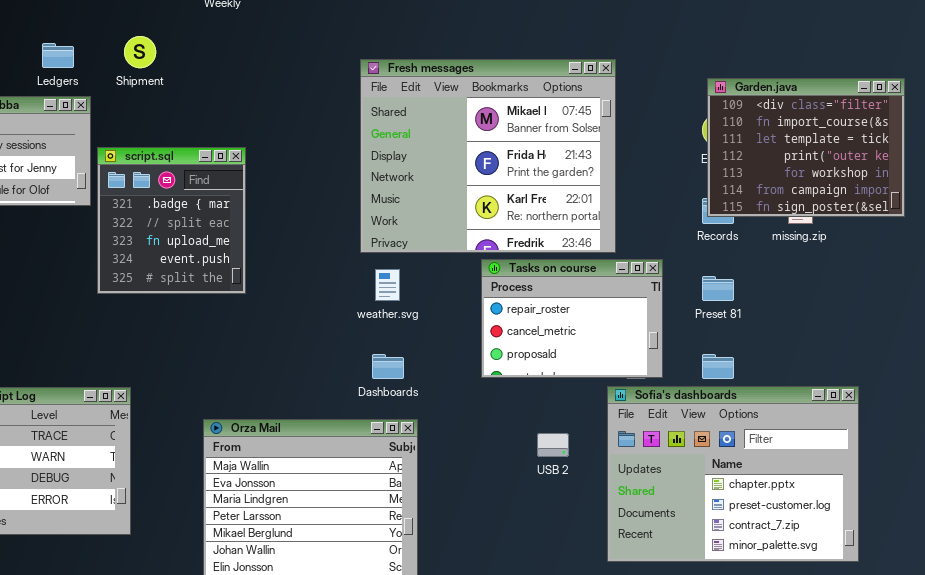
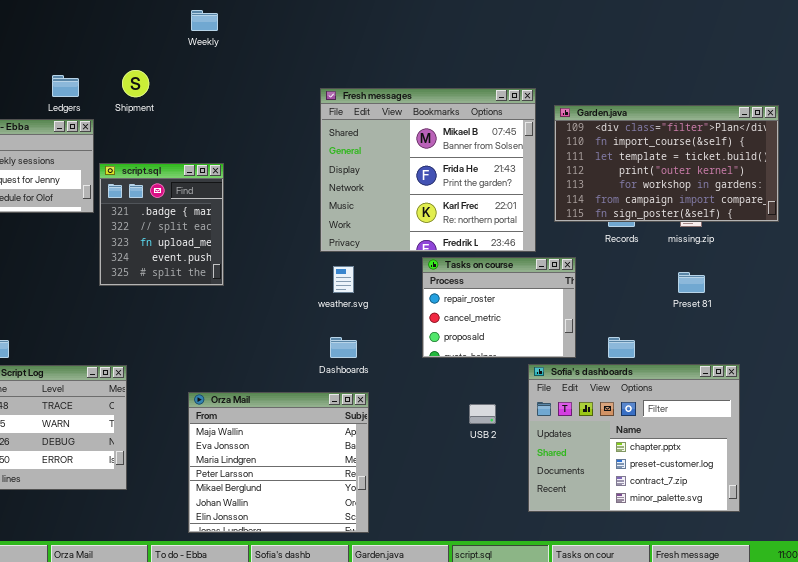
Garden.java: [707,78,905,217] -> [554,105,779,222], resized
Preset 81: [702,276,734,301] -> [678,272,705,293], moved

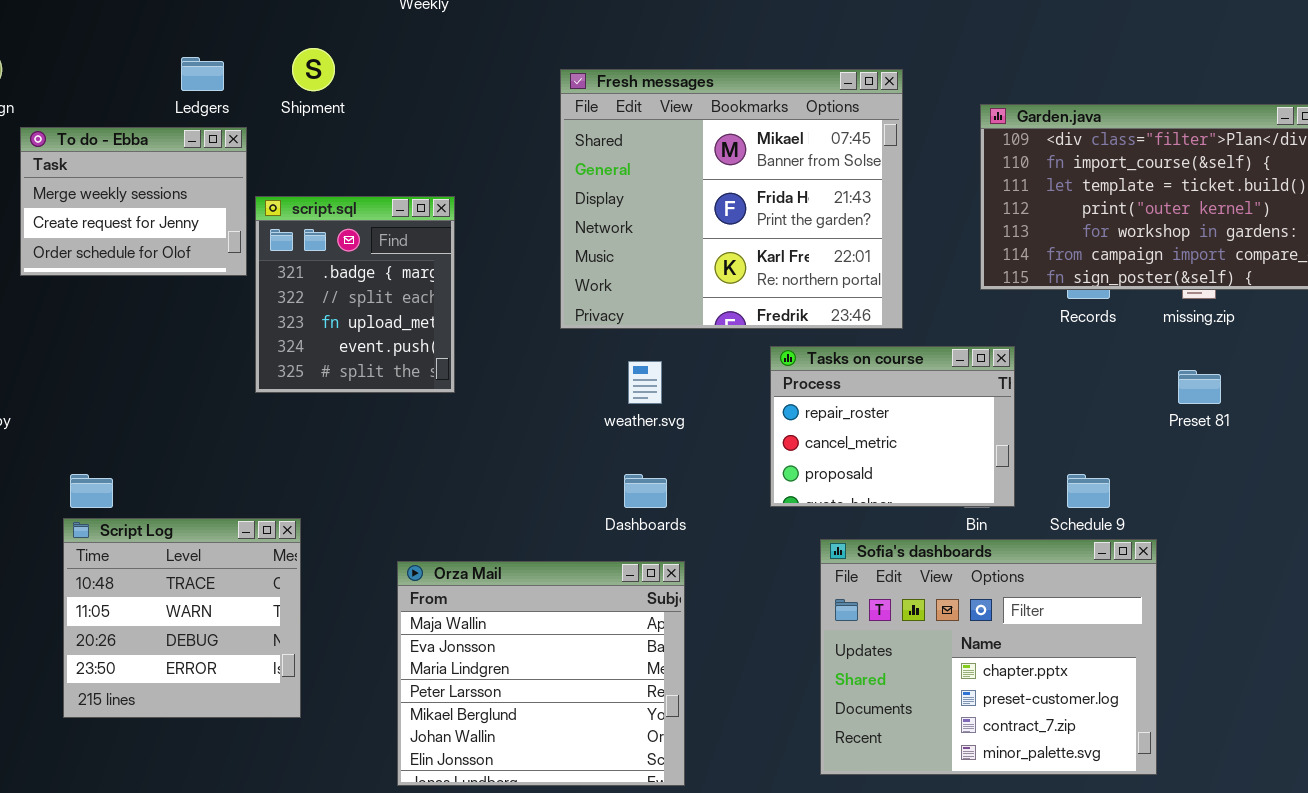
Fresh messages: [320,88,536,252] -> [560,69,903,329], moved
Sofia's dashboards: [528,364,740,512] -> [820,539,1157,775], moved

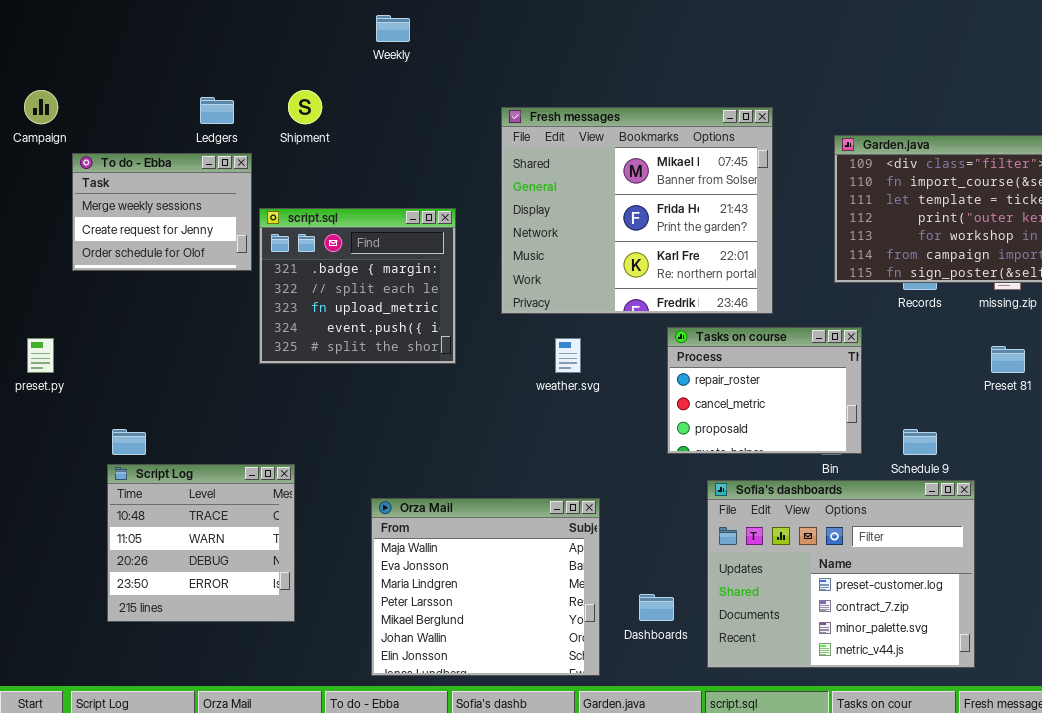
script.sql: [255,196,455,393] -> [259,208,456,364], resized
Dashboards: [624,474,667,508] -> [639,594,674,621], moved
Sofia's dashboards: [820,539,1157,775] -> [707,480,975,668], scrolled down 1 row

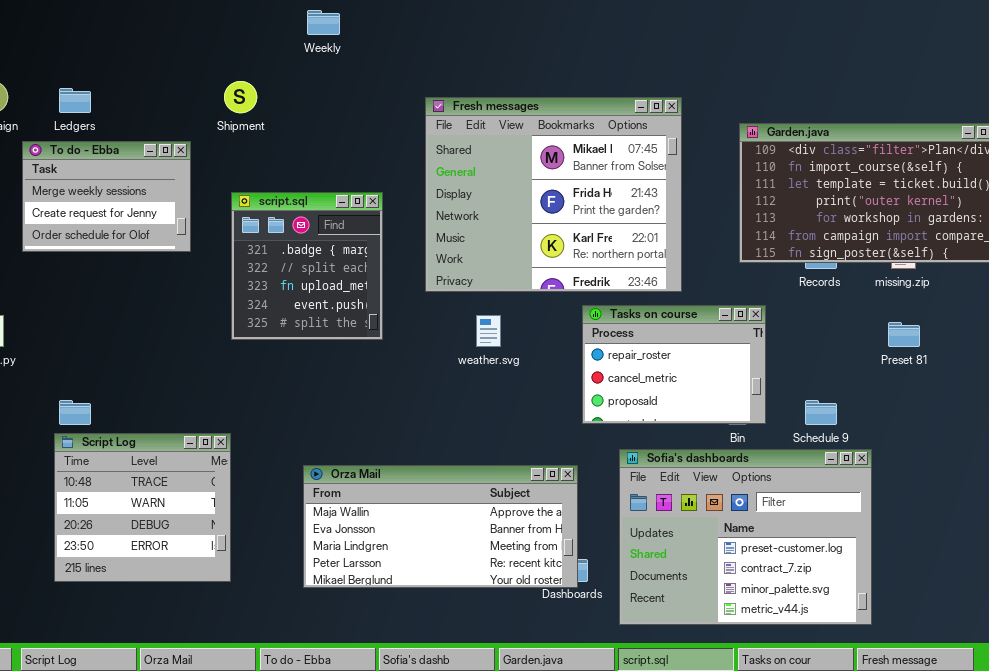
Ledgers: [200,97,234,124] -> [59,88,91,113], moved
script.sql: [259,208,456,364] -> [231,192,383,340], resized
Orza Mail: [371,498,600,676] -> [303,465,578,588], resized

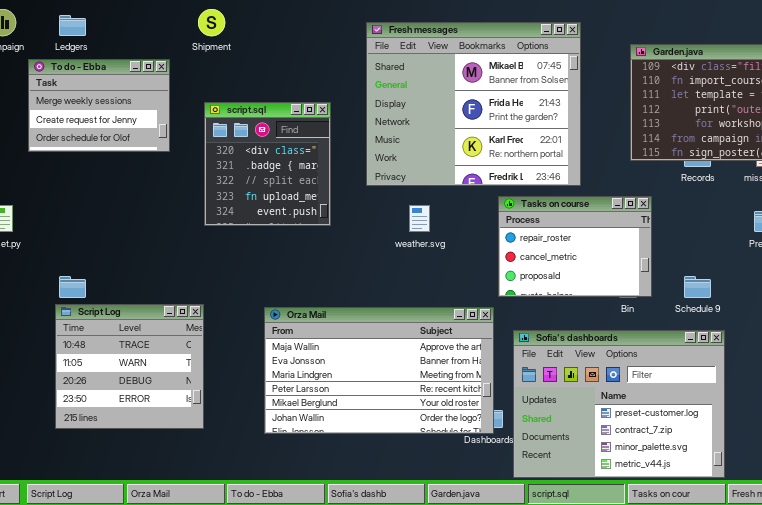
script.sql: [231,192,383,340] -> [204,102,331,226], scrolled up 1 row
Sofia's dashboards: [619,449,872,625] -> [513,330,725,478], moved
Orza Mail: [303,465,578,588] -> [264,307,494,434], resized

